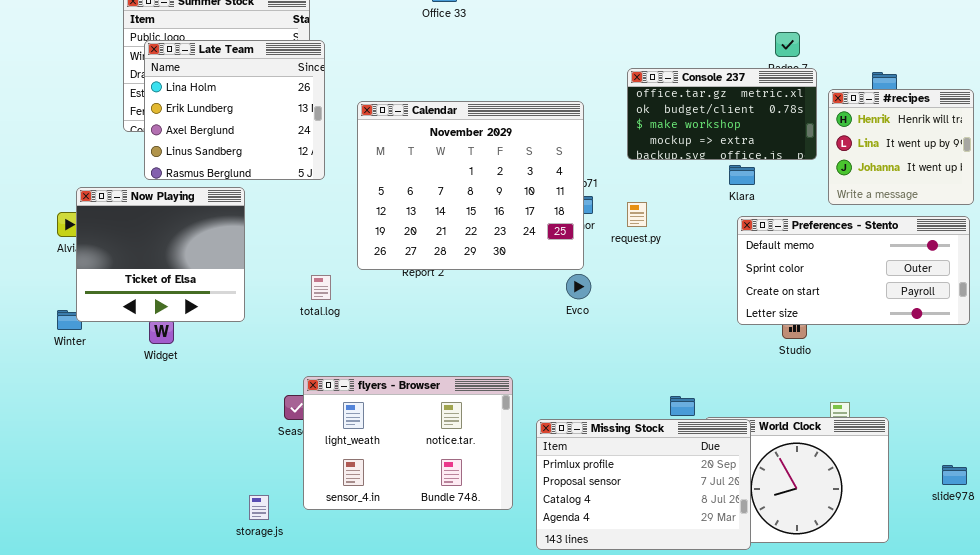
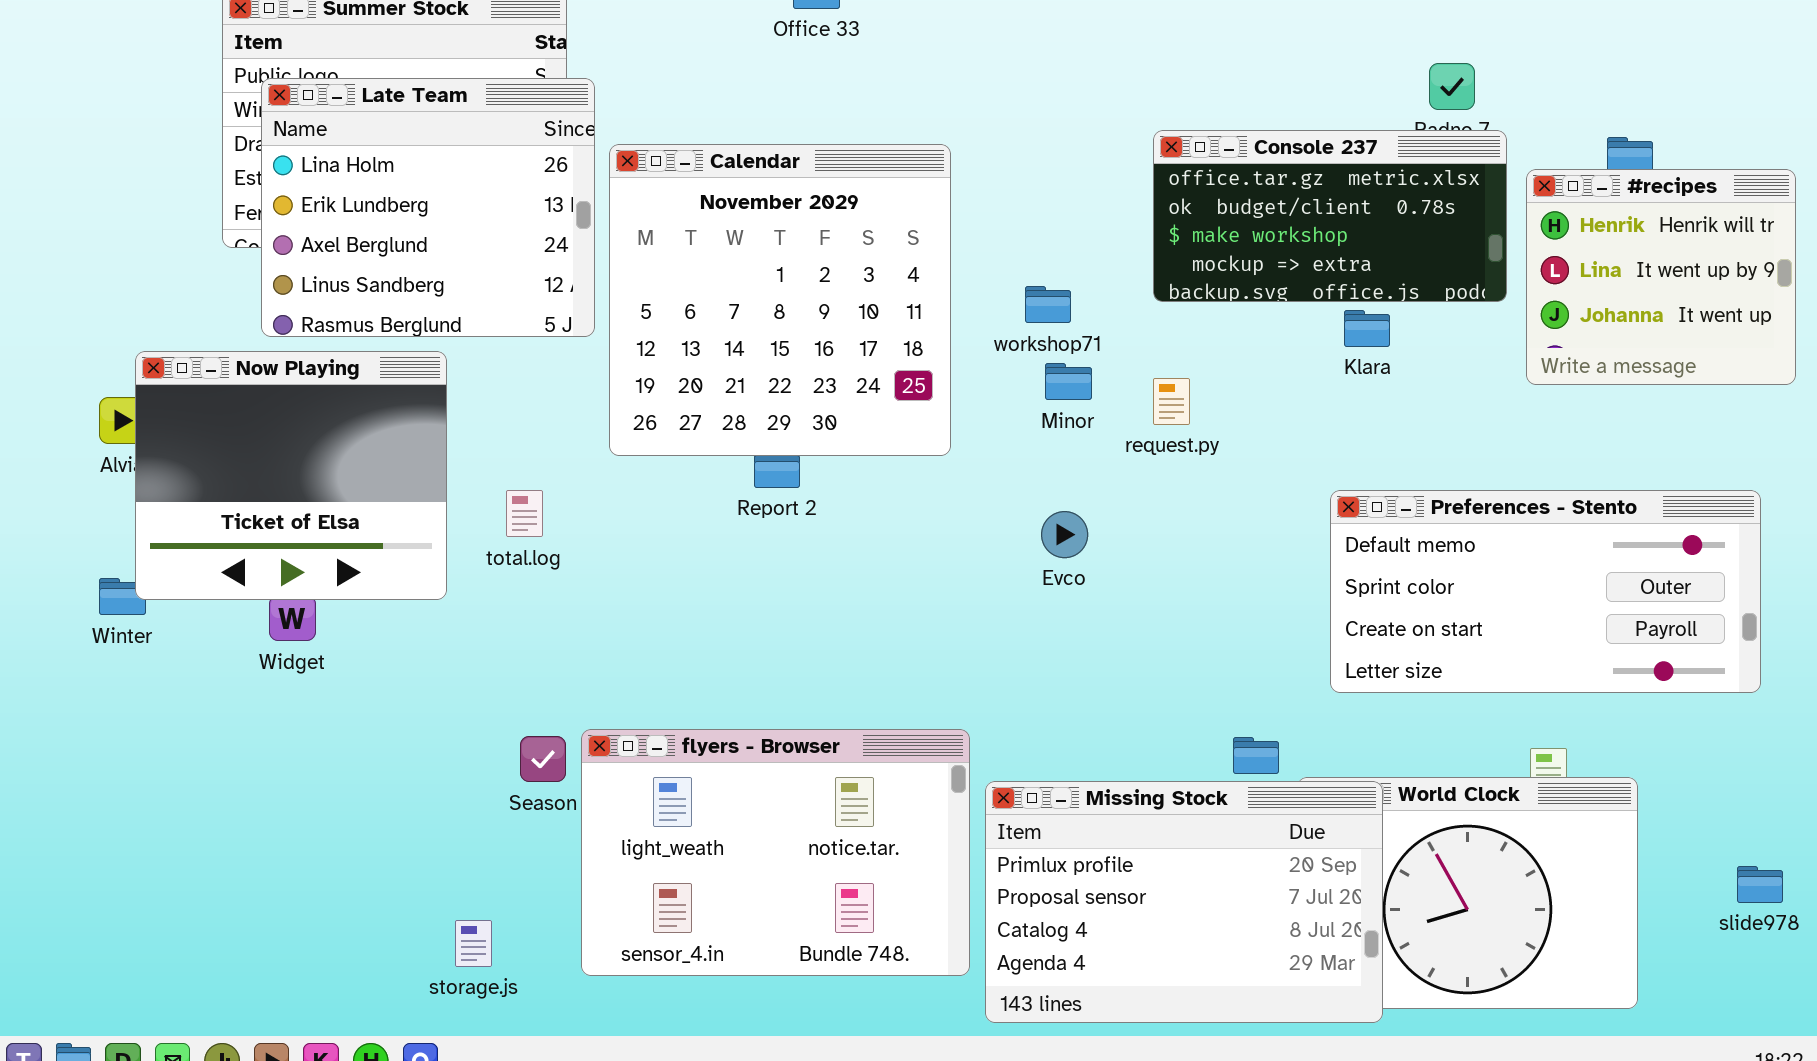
Calendar: [357,101,584,270] -> [609,144,951,456], moved, resized
Preferences - Stento: [737,216,970,325] -> [1330,490,1761,693], moved
total.log: [311,275,331,300] -> [506,490,543,537], moved
flyers - Browser: [303,376,513,510] -> [581,729,970,976], moved

